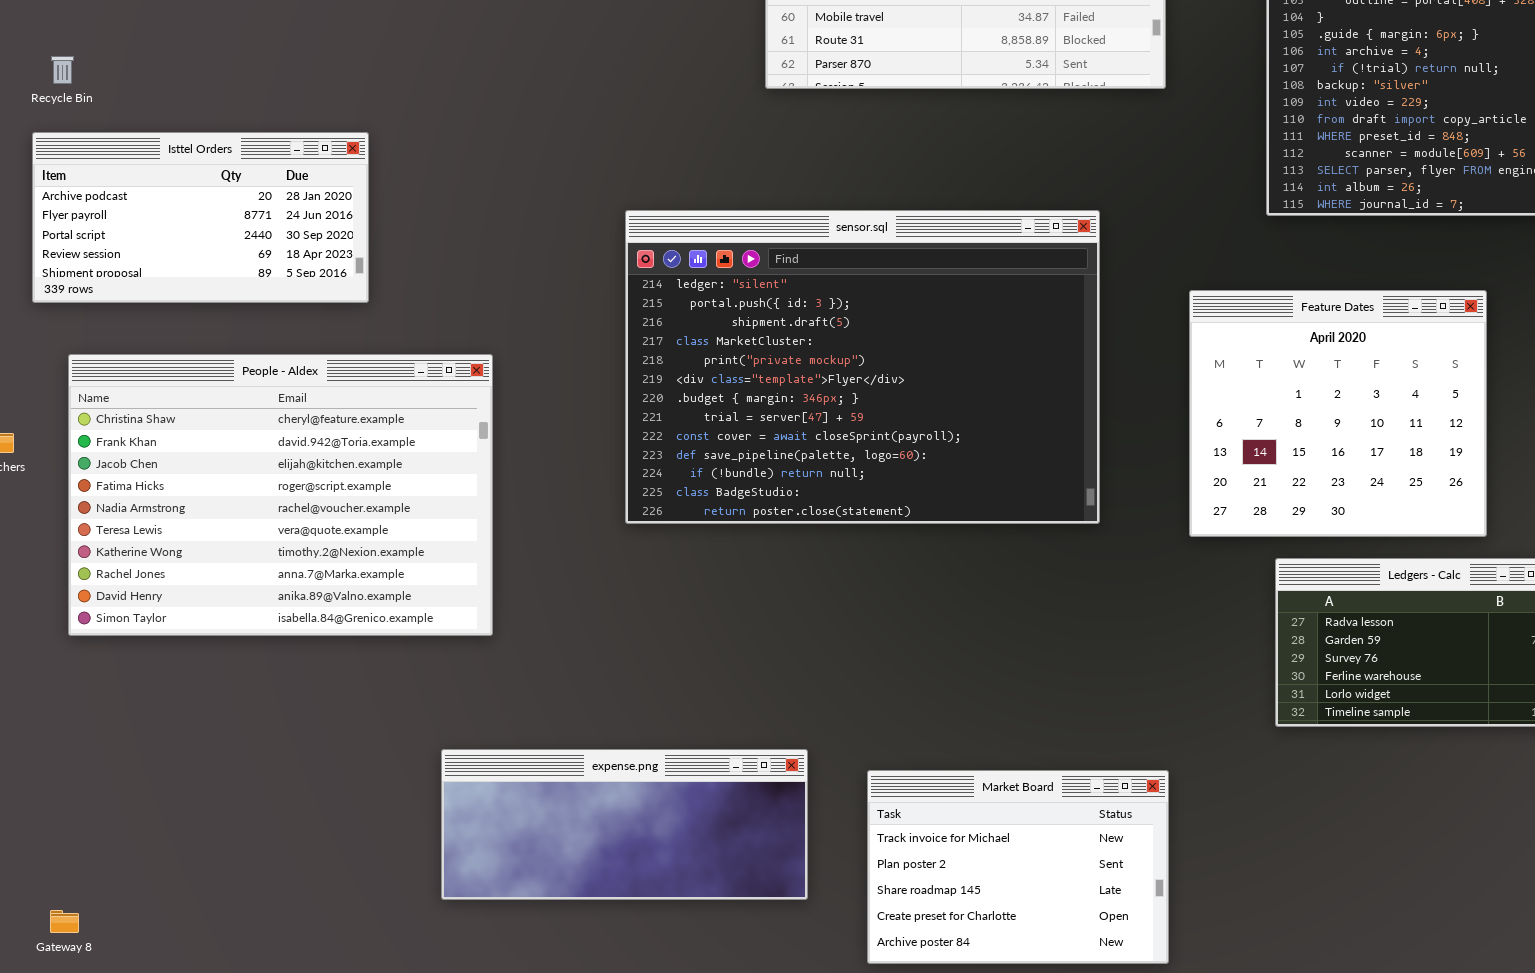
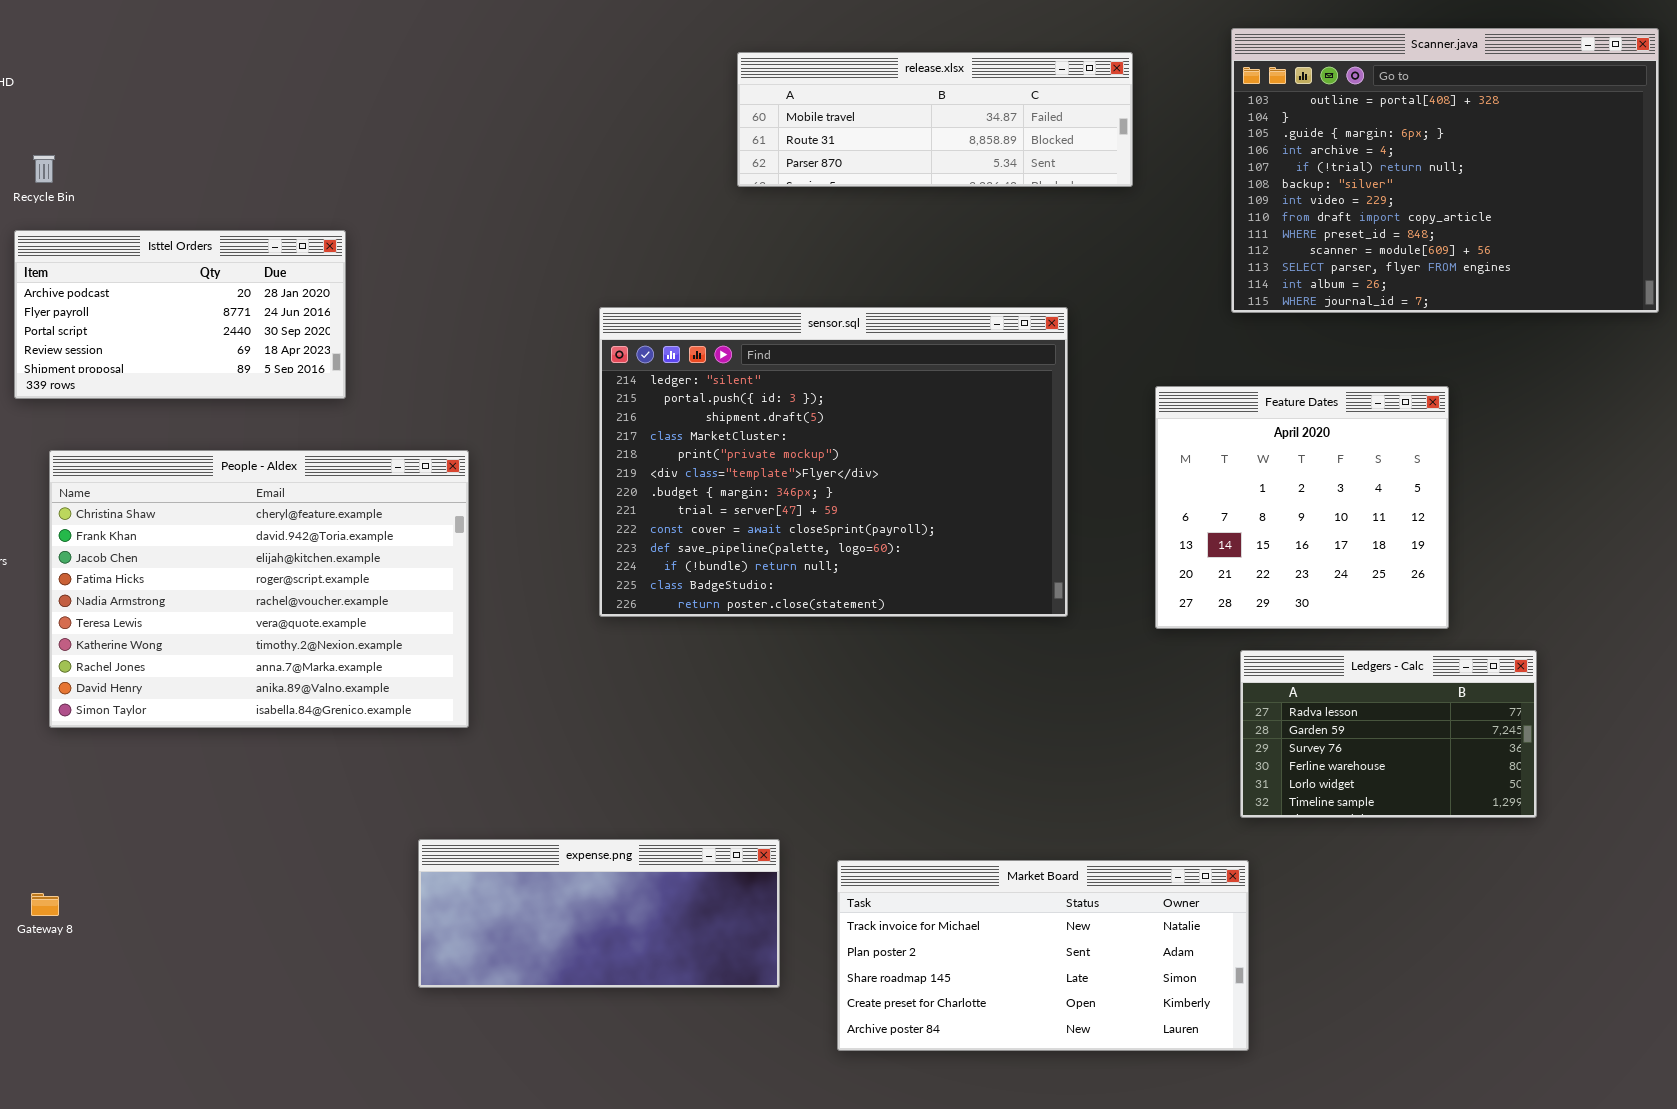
Market Board: [867,770,1169,964] -> [837,860,1249,1051], resized
Gateway 8: [50,910,79,933] -> [31,893,59,916], moved

